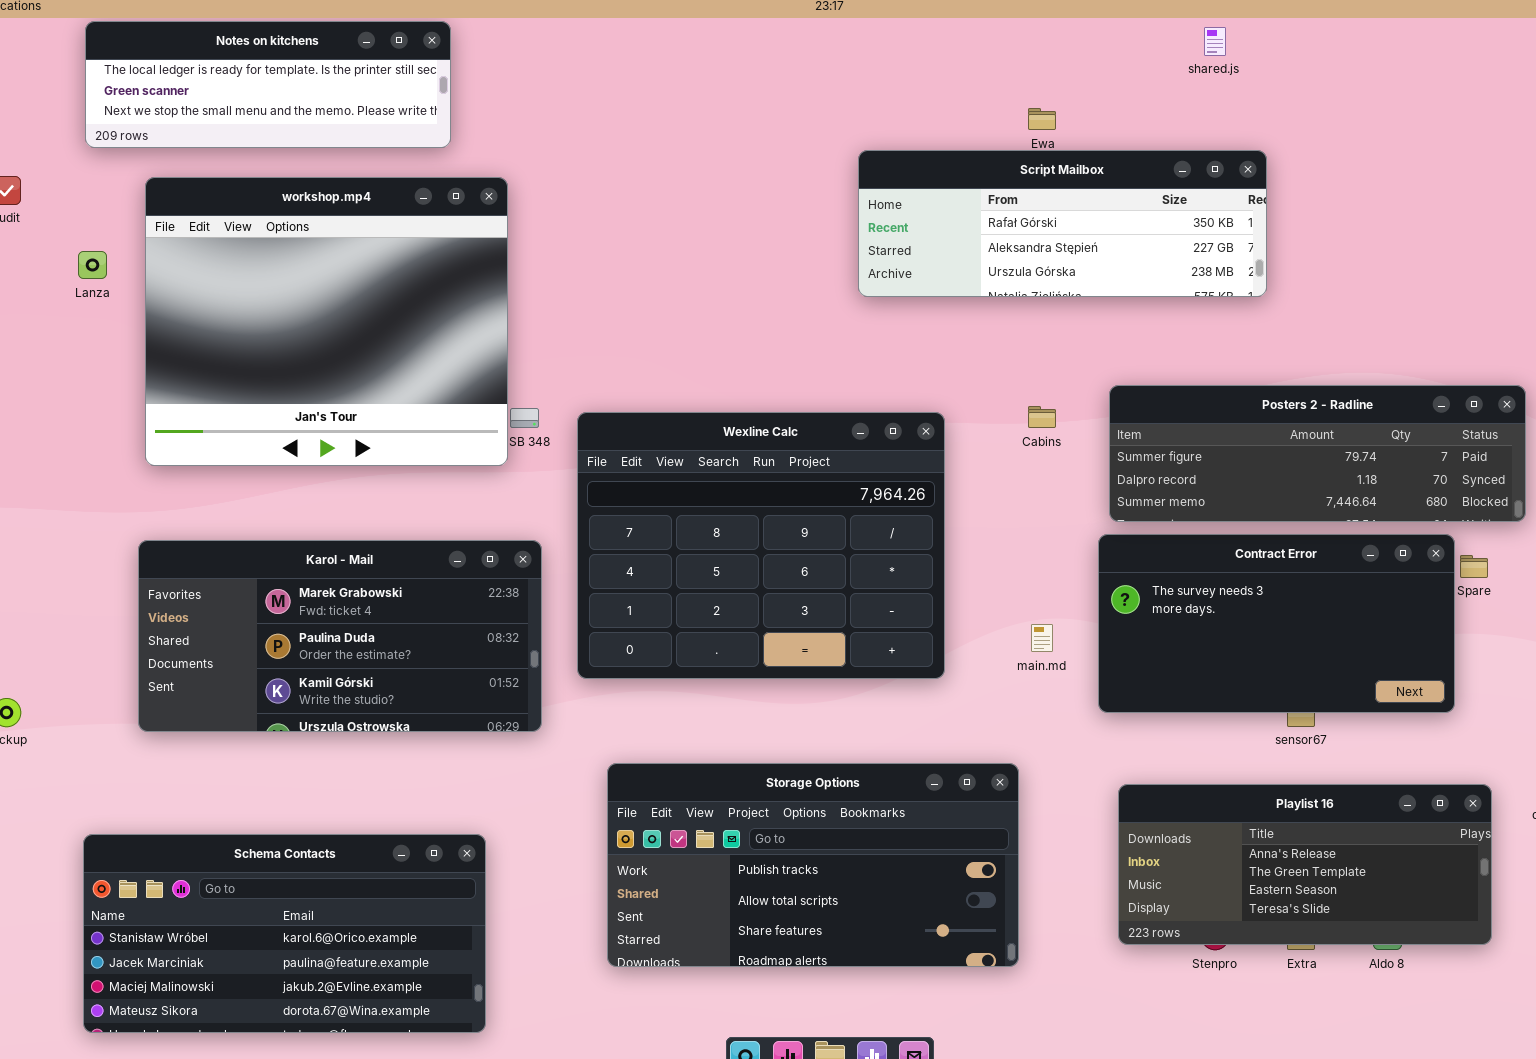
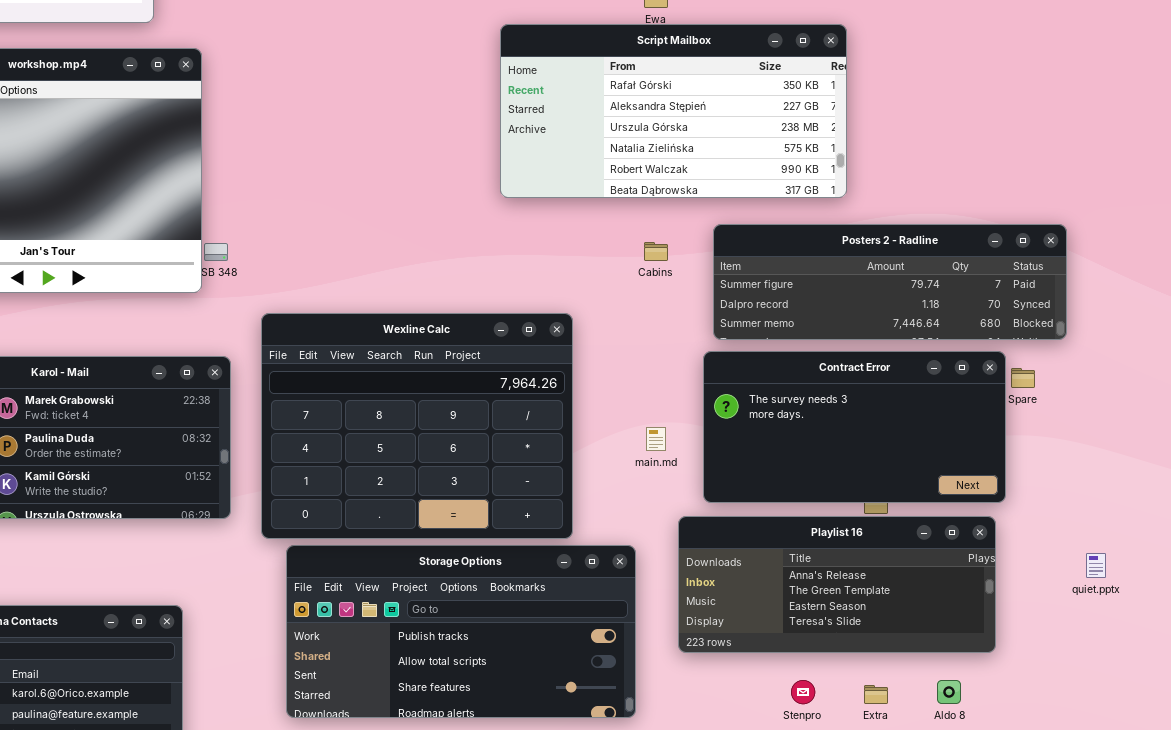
Script Mailbox: [858,150,1267,297] -> [500,24,847,198], resized
Wexline Calc: [577,412,945,679] -> [261,313,573,539], moved
Playlist 16: [1118,784,1492,945] -> [678,516,996,653], moved

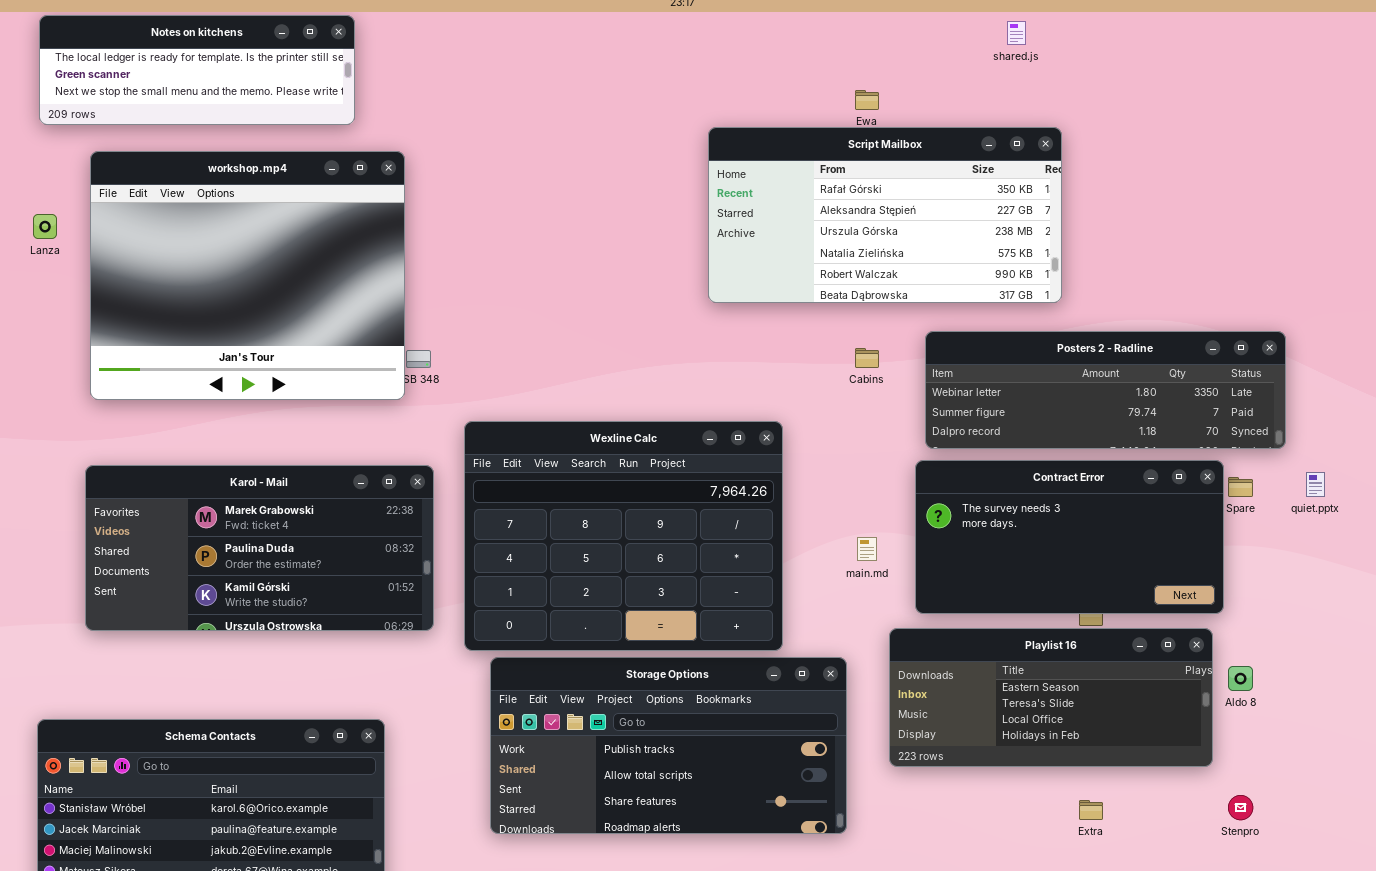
Posters 2 - Radline: [713,224,1067,340] -> [925,331,1286,449], scrolled up 1 row
Playlist 16: [678,516,996,653] -> [889,628,1213,767], scrolled down 2 rows
quiet.pptx: [1086,553,1106,578] -> [1306,472,1325,497], moved
Stenpro: [791,680,815,704] -> [1228,795,1253,820], moved
Aldo 8: [937,680,961,704] -> [1228,666,1253,691], moved

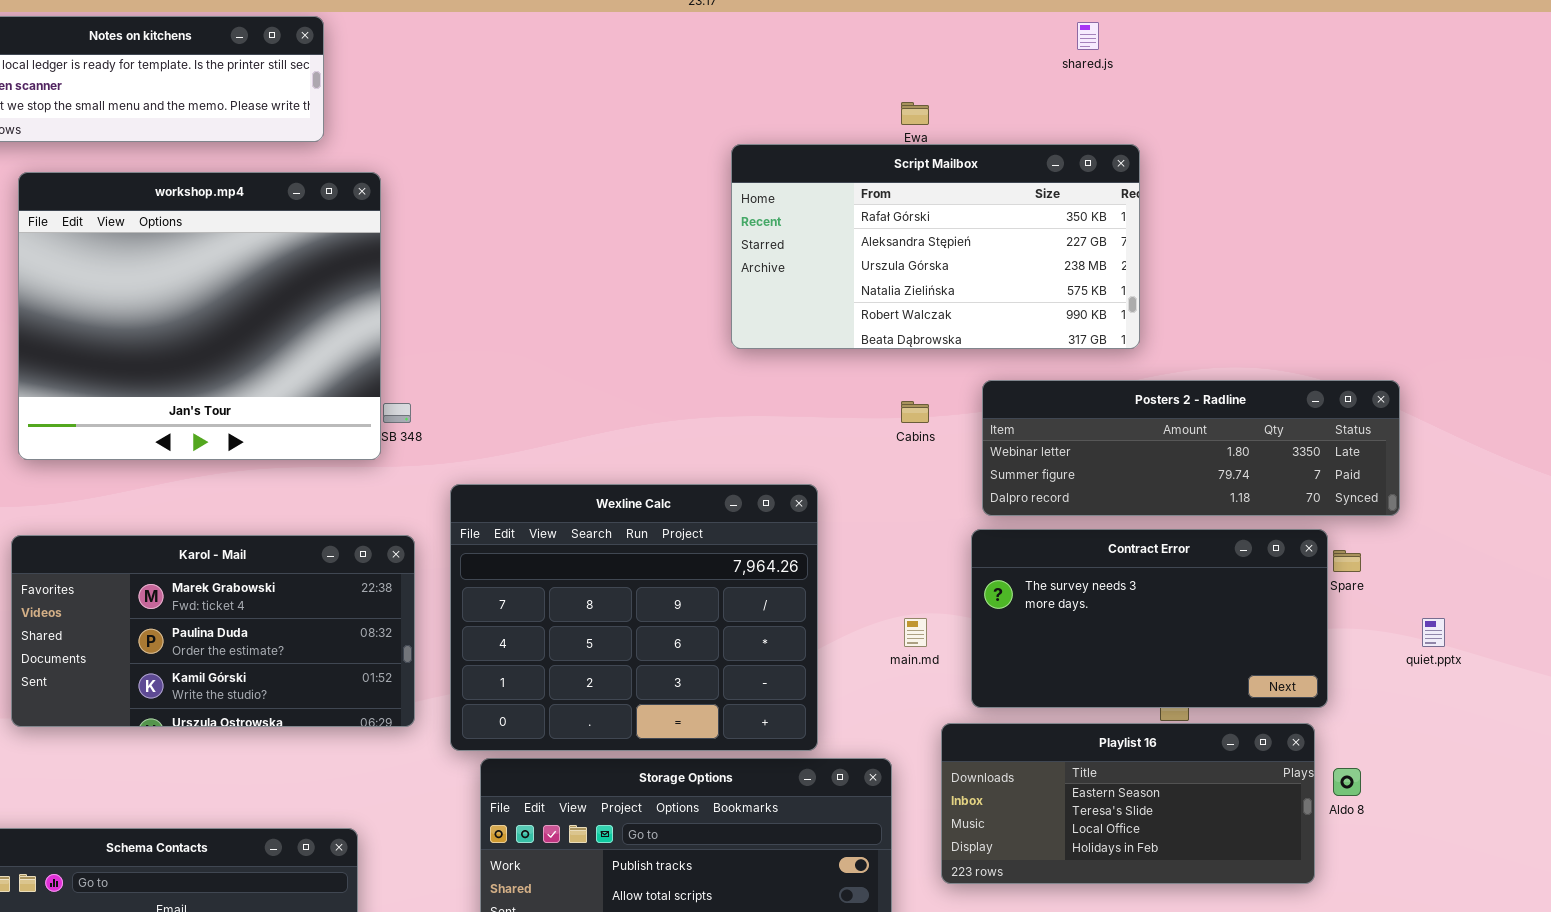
quiet.pptx: [1306,472,1325,497] -> [1422,618,1445,647], moved

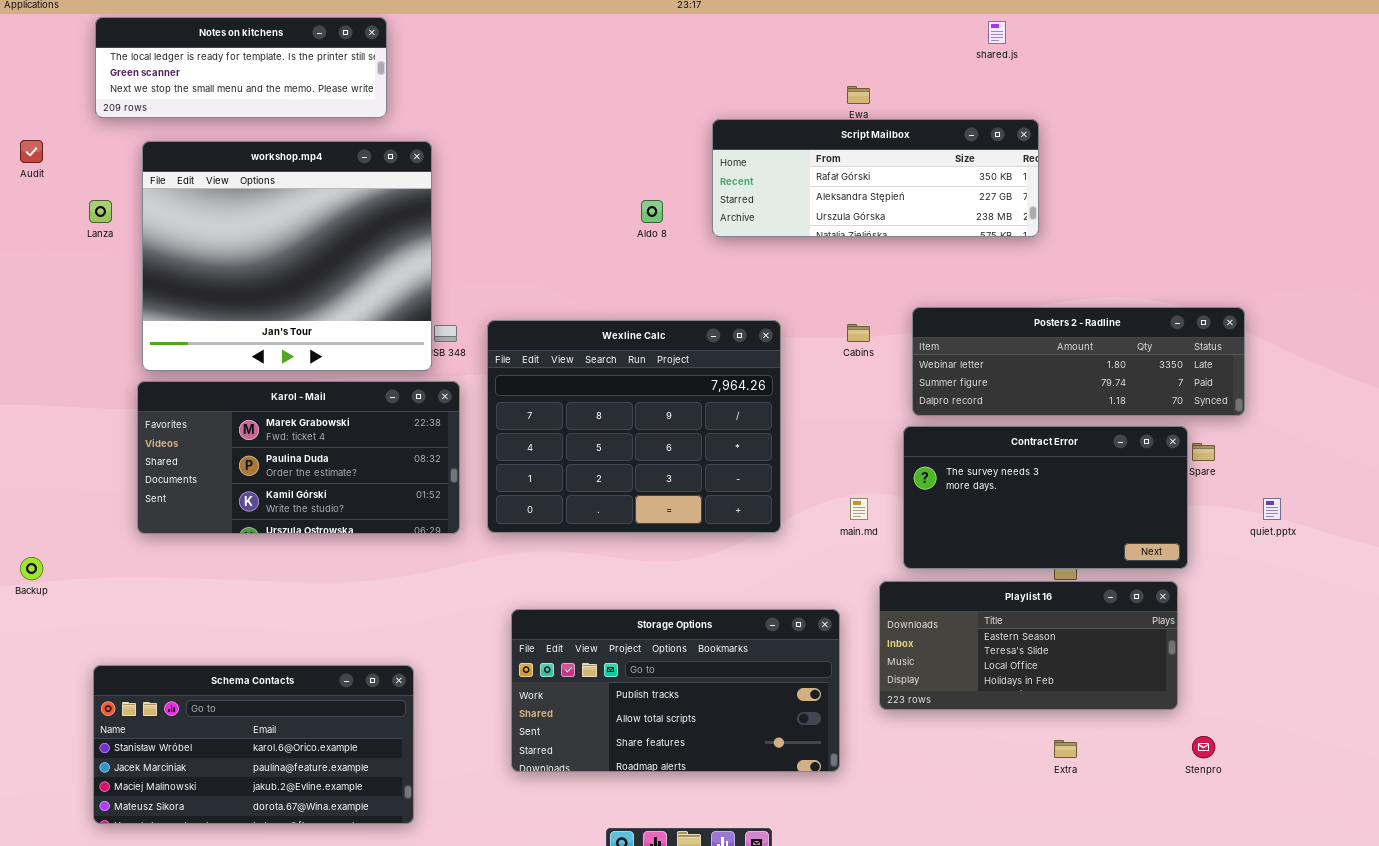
Script Mailbox: [731,144,1140,349] -> [712,119,1039,237], resized
Wexline Calc: [450,484,818,751] -> [487,320,781,533], moved
Karol - Mail: [11,535,415,727] -> [137,381,460,534], moved
Aldo 8: [1333,768,1361,796] -> [641,200,663,223], moved

